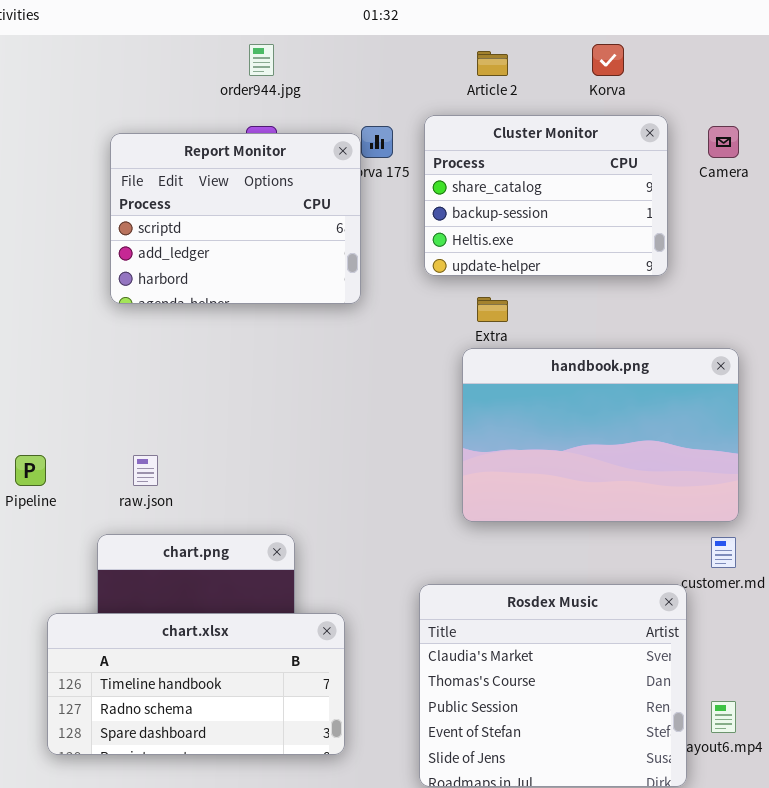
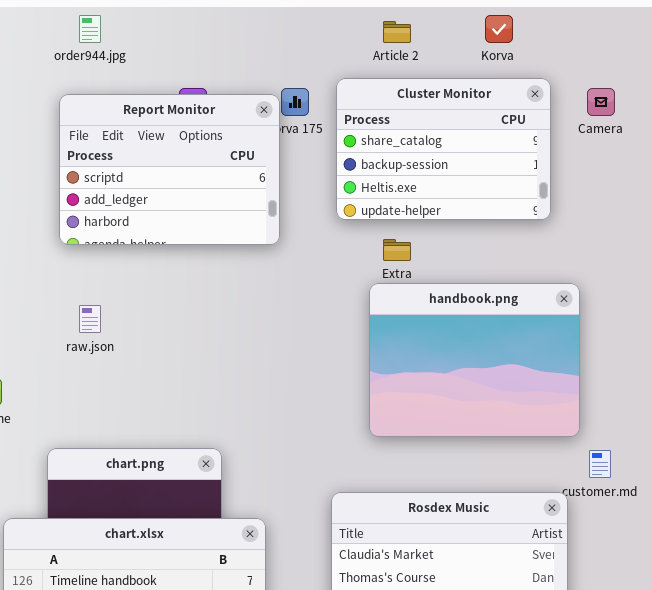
order944.jpg: [249,44,274,76] -> [79,15,101,43], moved
handbook.png: [462,348,739,522] -> [369,283,580,437], resized
raw.json: [133,455,158,486] -> [79,305,101,333], moved

